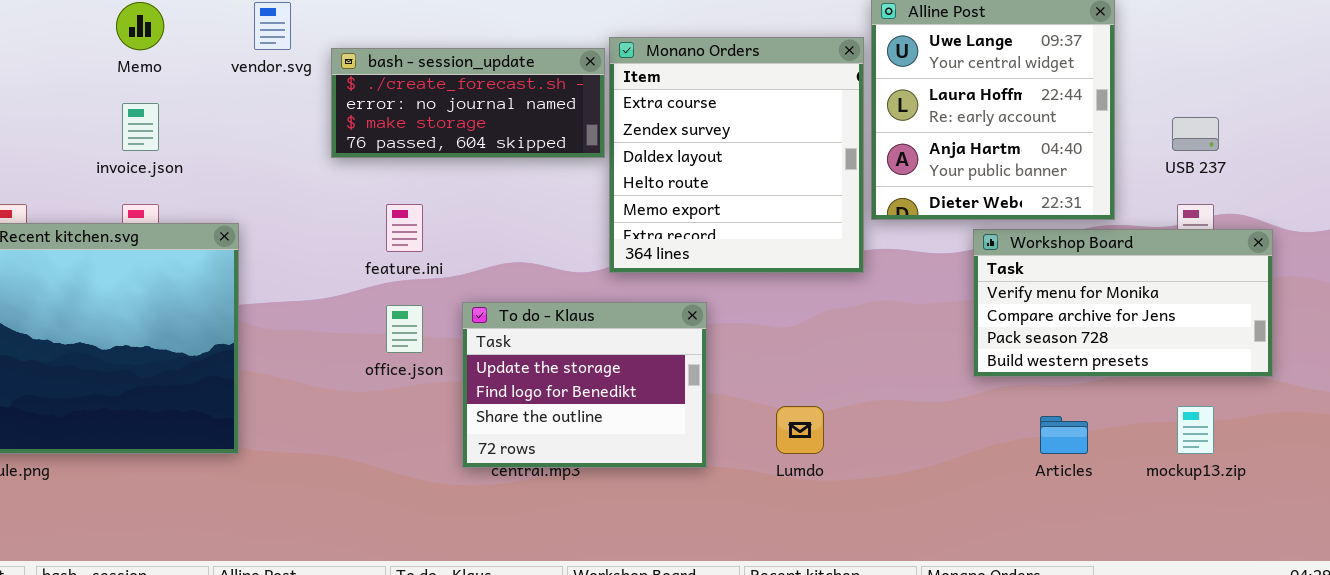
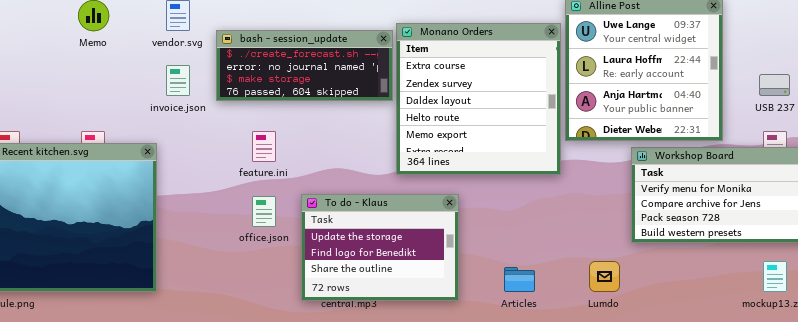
invoice.json: [122,103,159,151] -> [166,65,190,96], moved
Lumdo: [776,406,824,454] -> [589,261,620,292], moved
Articles: [1040,416,1088,454] -> [504,267,535,292], moved

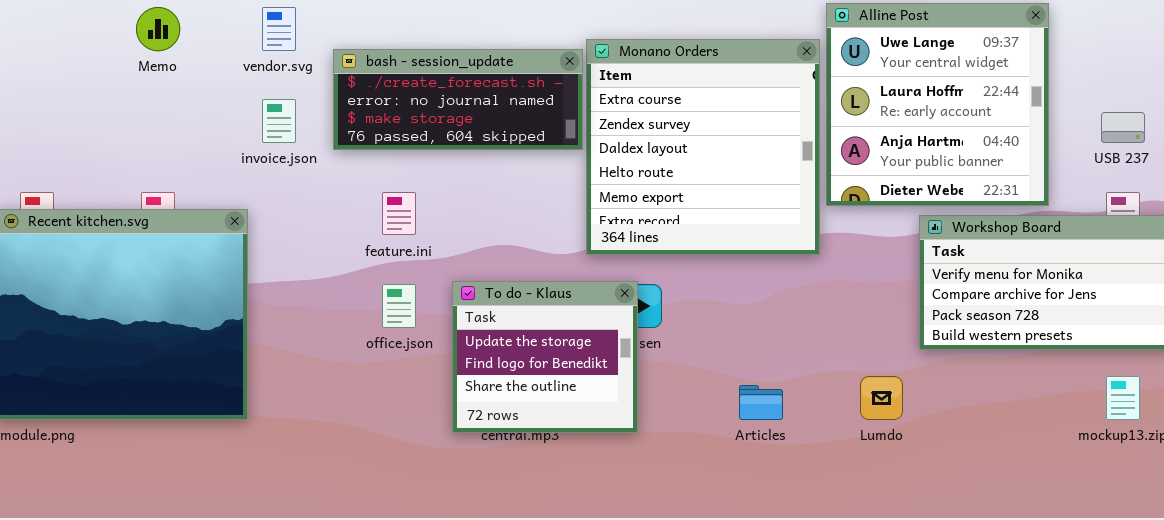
To do - Klaus: [301,194,459,301] -> [452,281,638,433], resized

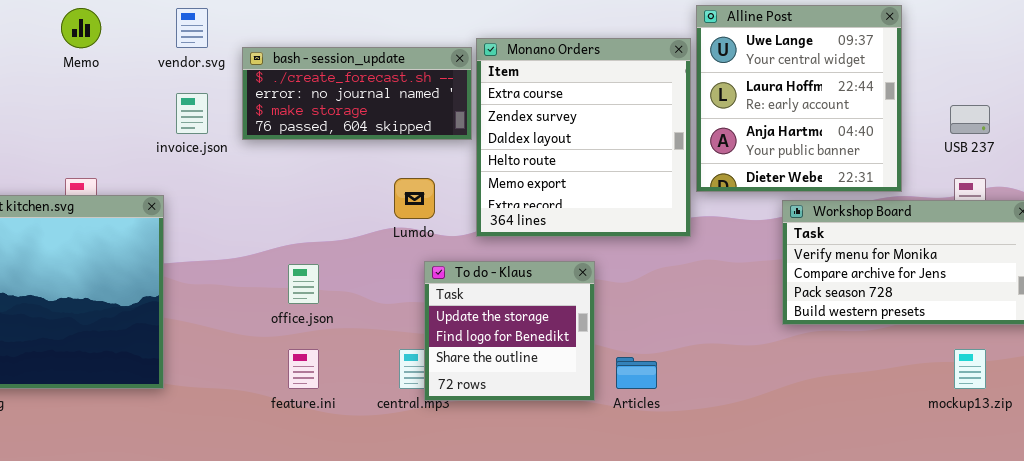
feature.ini: [382,192,416,235] -> [288,349,319,389], moved
To do - Klaus: [452,281,638,433] -> [424,261,595,401], moved
Lumdo: [860,376,903,420] -> [394,178,435,219], moved

